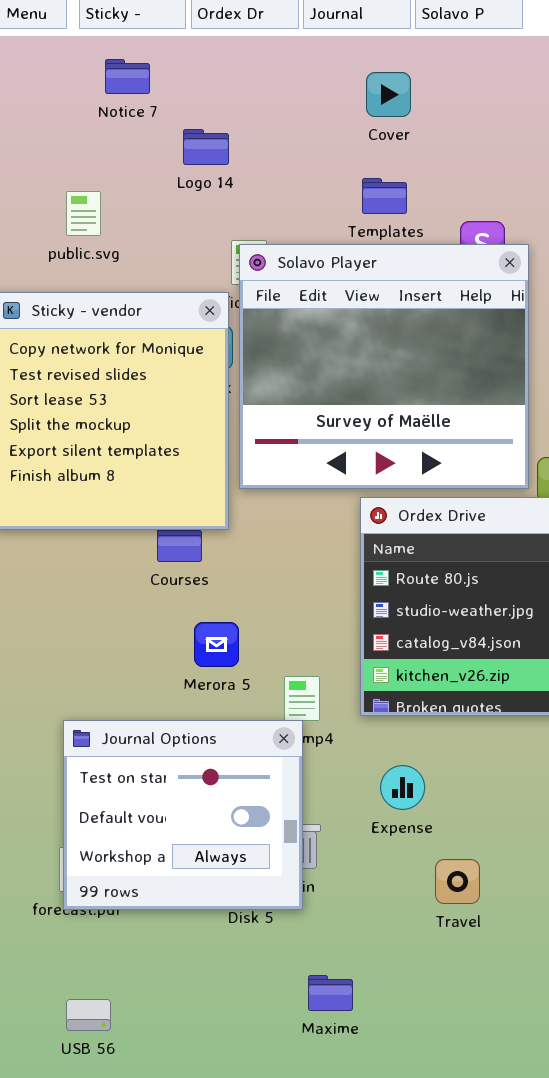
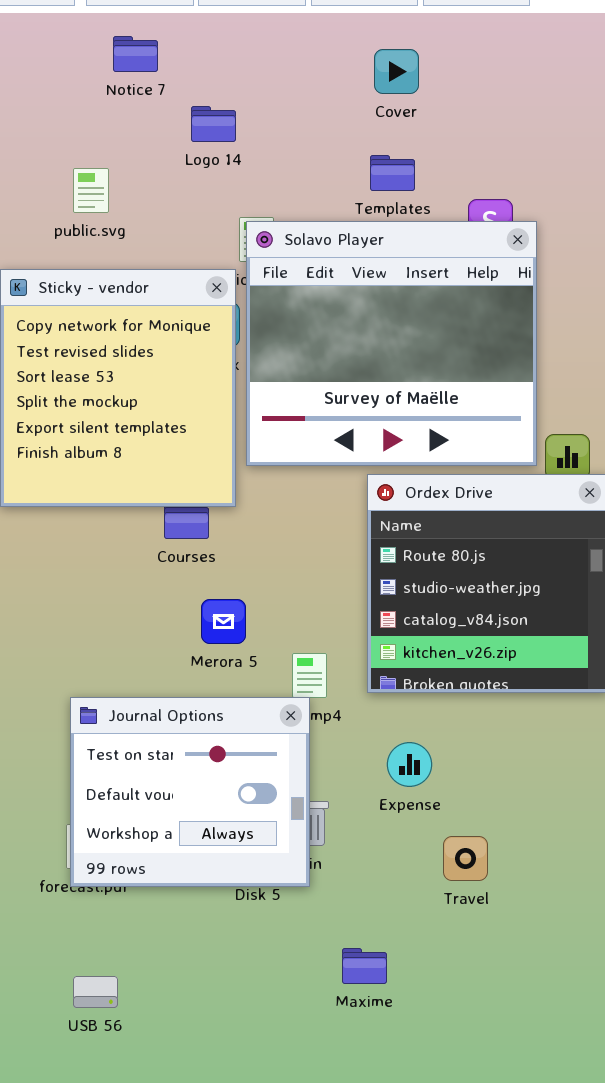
Maxime: [308,975,353,1011] -> [342,948,387,984], moved

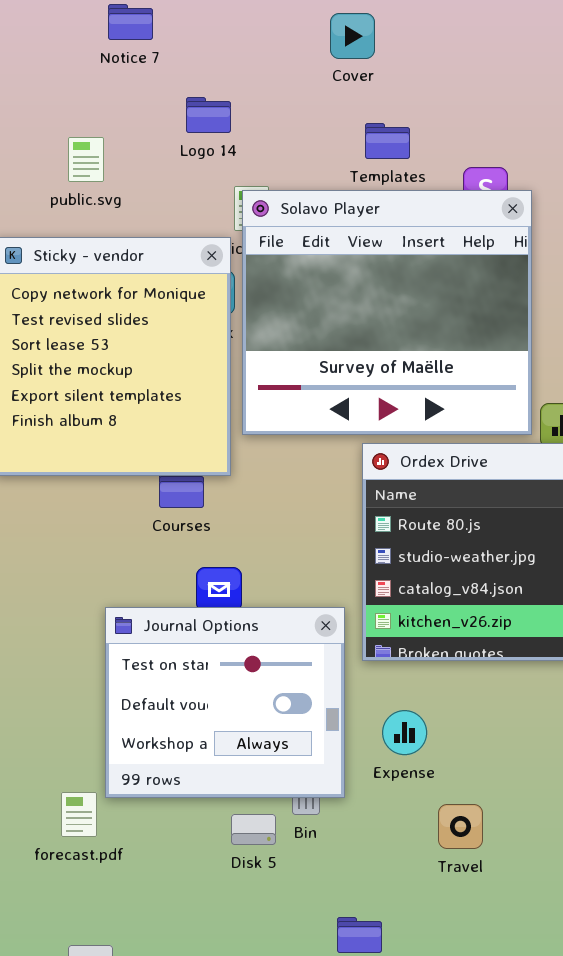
Cover: [374,49,419,94] -> [330,13,375,59], moved
Logo 14: [191,106,236,142] -> [186,97,231,133], moved
Journal Options: [70,697,310,887] -> [105,607,345,798], moved

